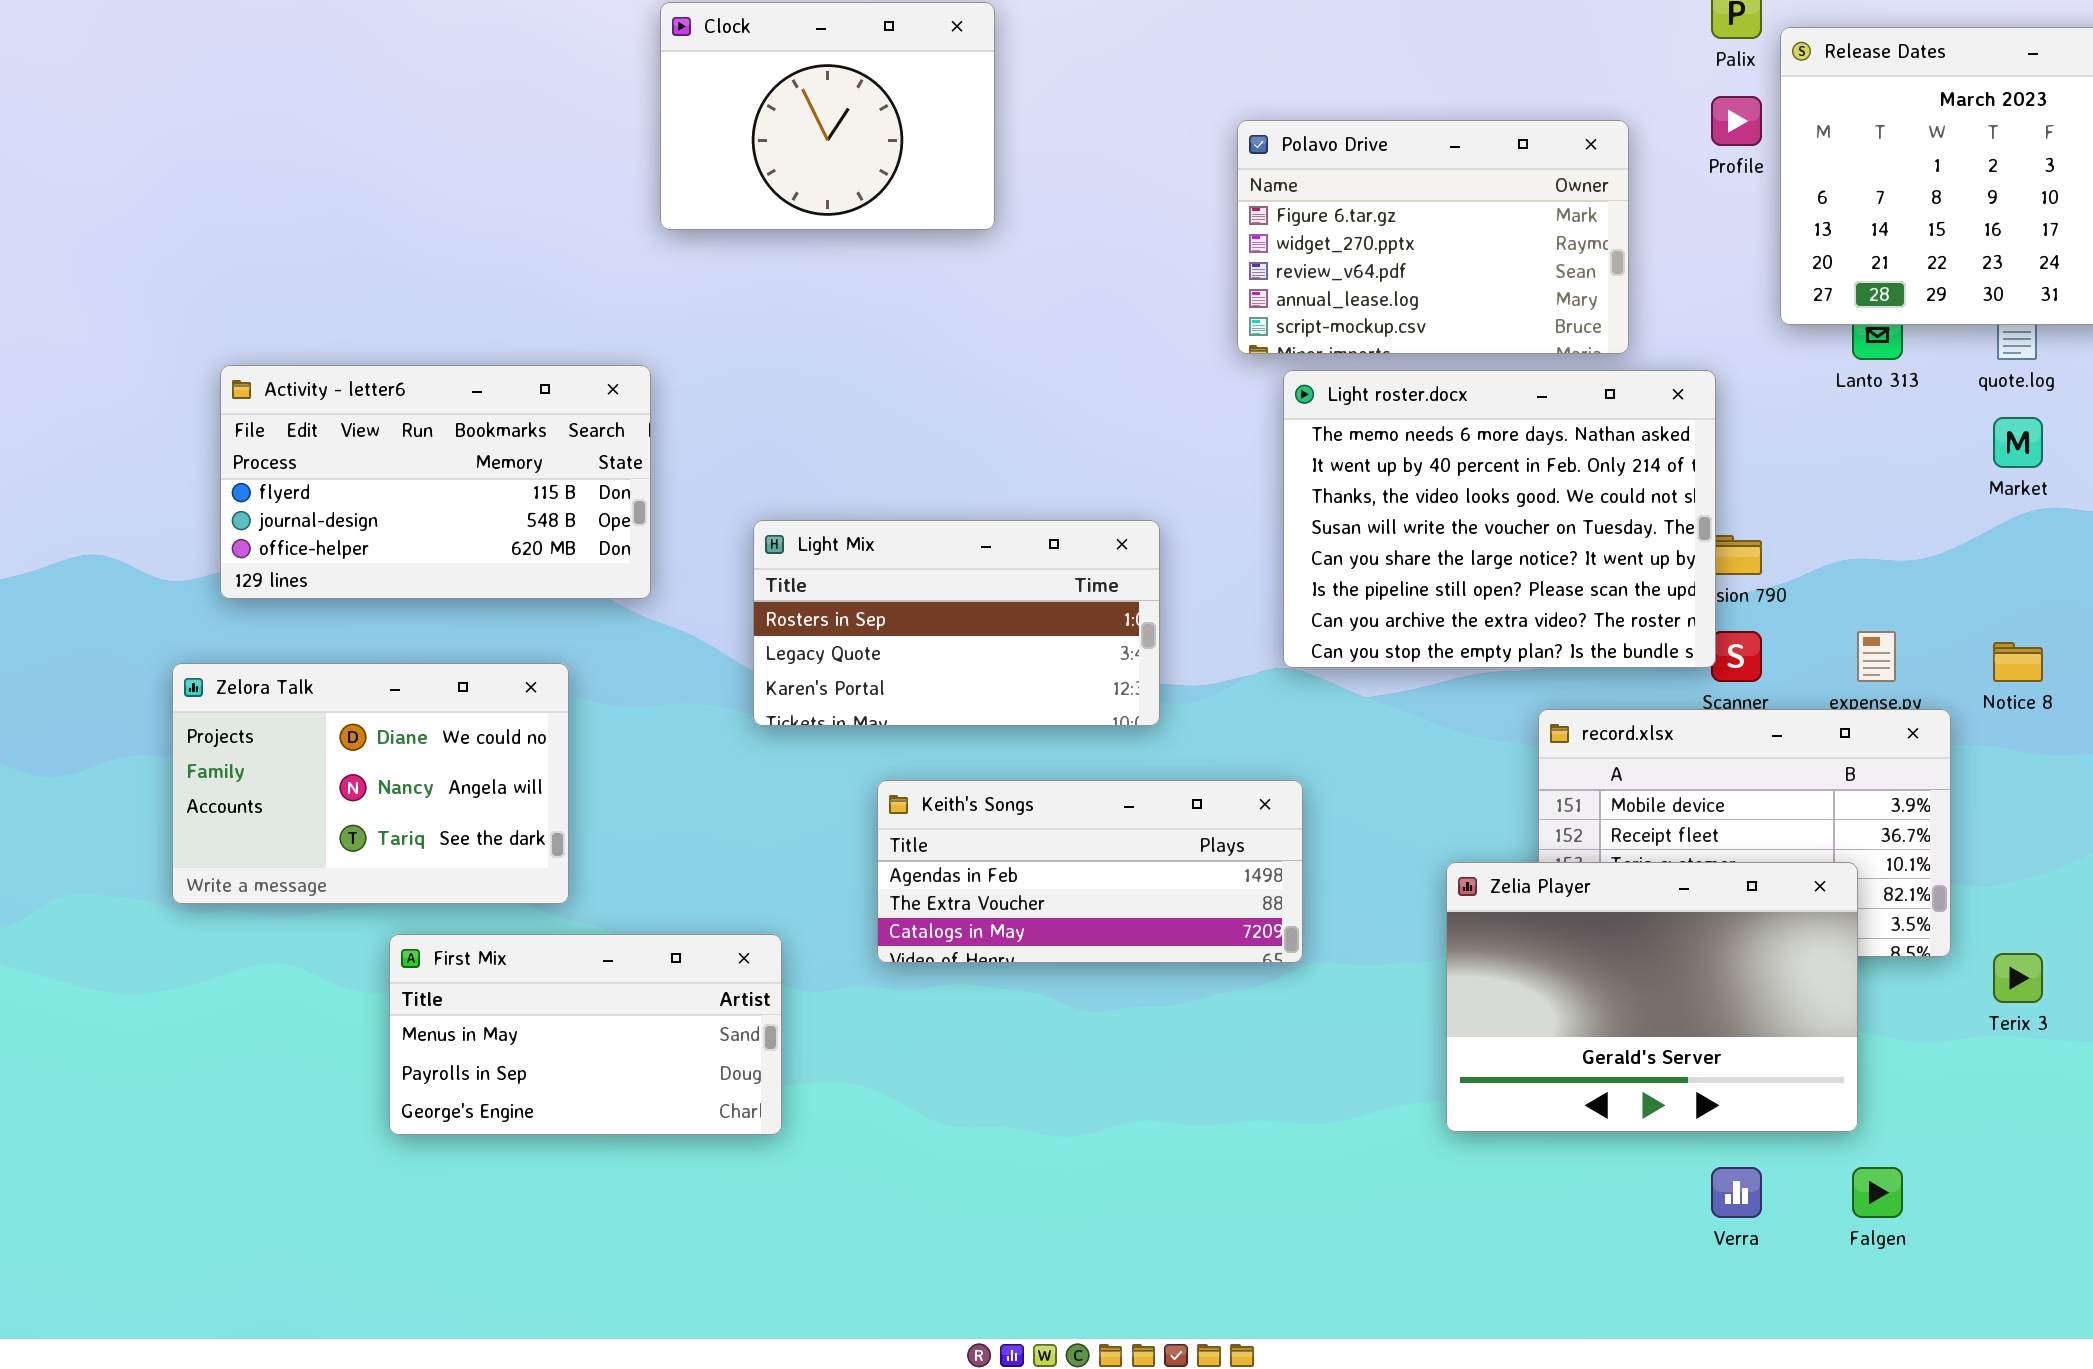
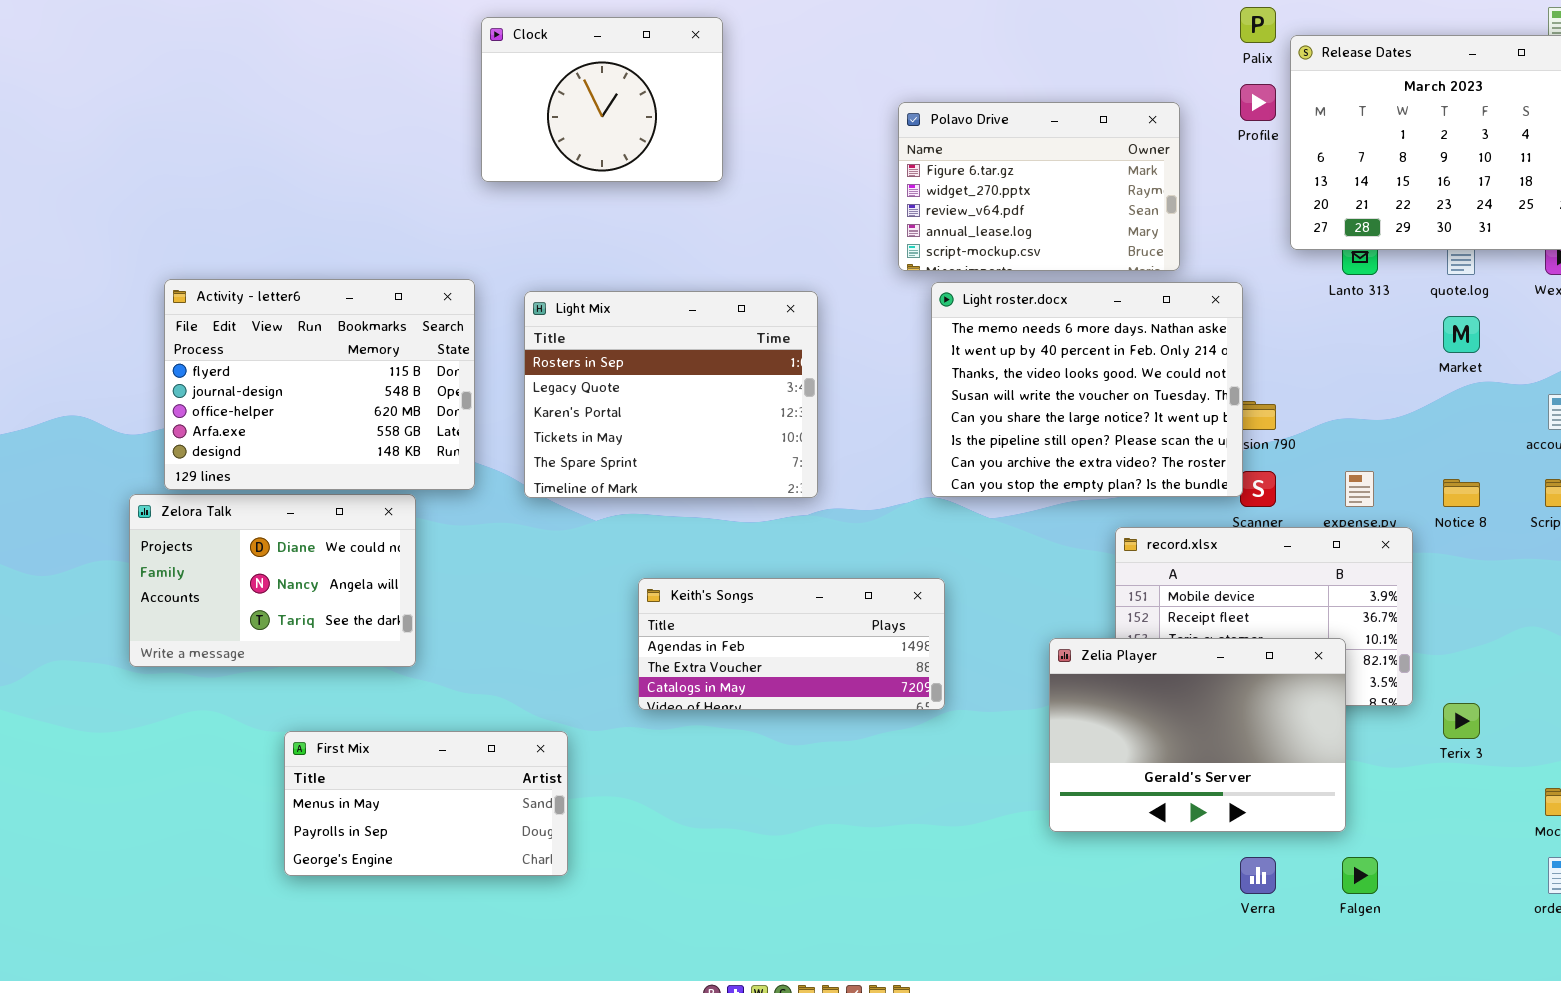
Activity - letter6: [220,365,651,599] -> [164,279,475,490], resized
Light Mix: [753,520,1160,726] -> [524,291,818,498], moved, resized
First Mix: [389,934,782,1135] -> [284,731,568,876], moved

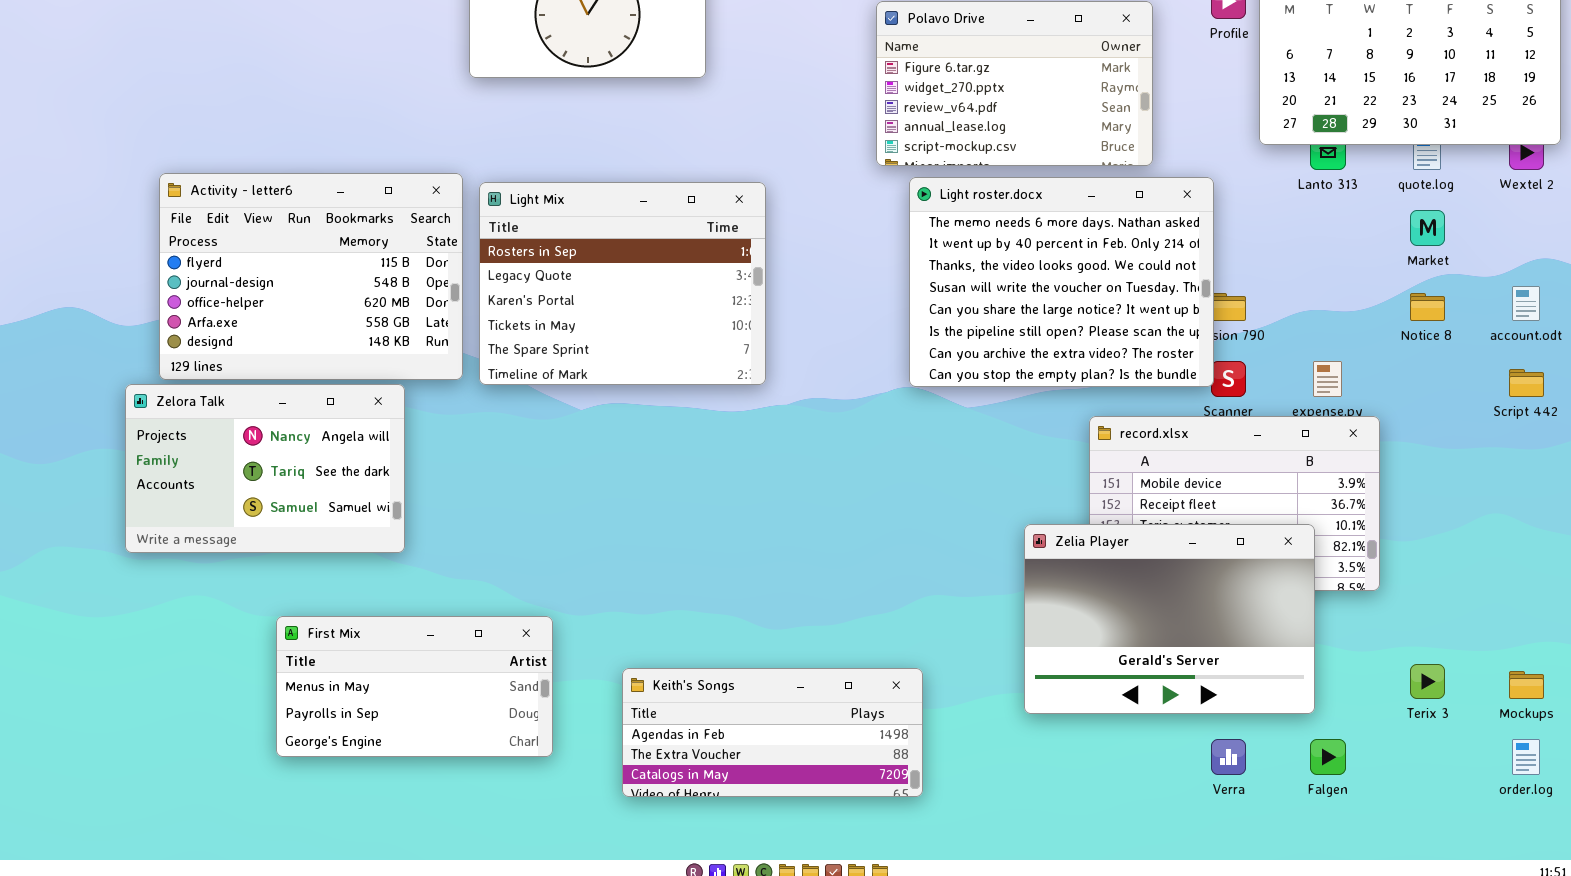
Light Mix: [524,291,818,498] -> [479,182,766,385], moved
Notice 8: [1443,479,1480,507] -> [1410,293,1445,321], moved
Zelora Talk: [129,494,416,667] -> [125,384,405,553], scrolled down 1 row
Keith's Songs: [638,578,945,710] -> [622,668,923,797], moved
Terix 3: [1443,703,1480,739] -> [1410,664,1445,699], moved

